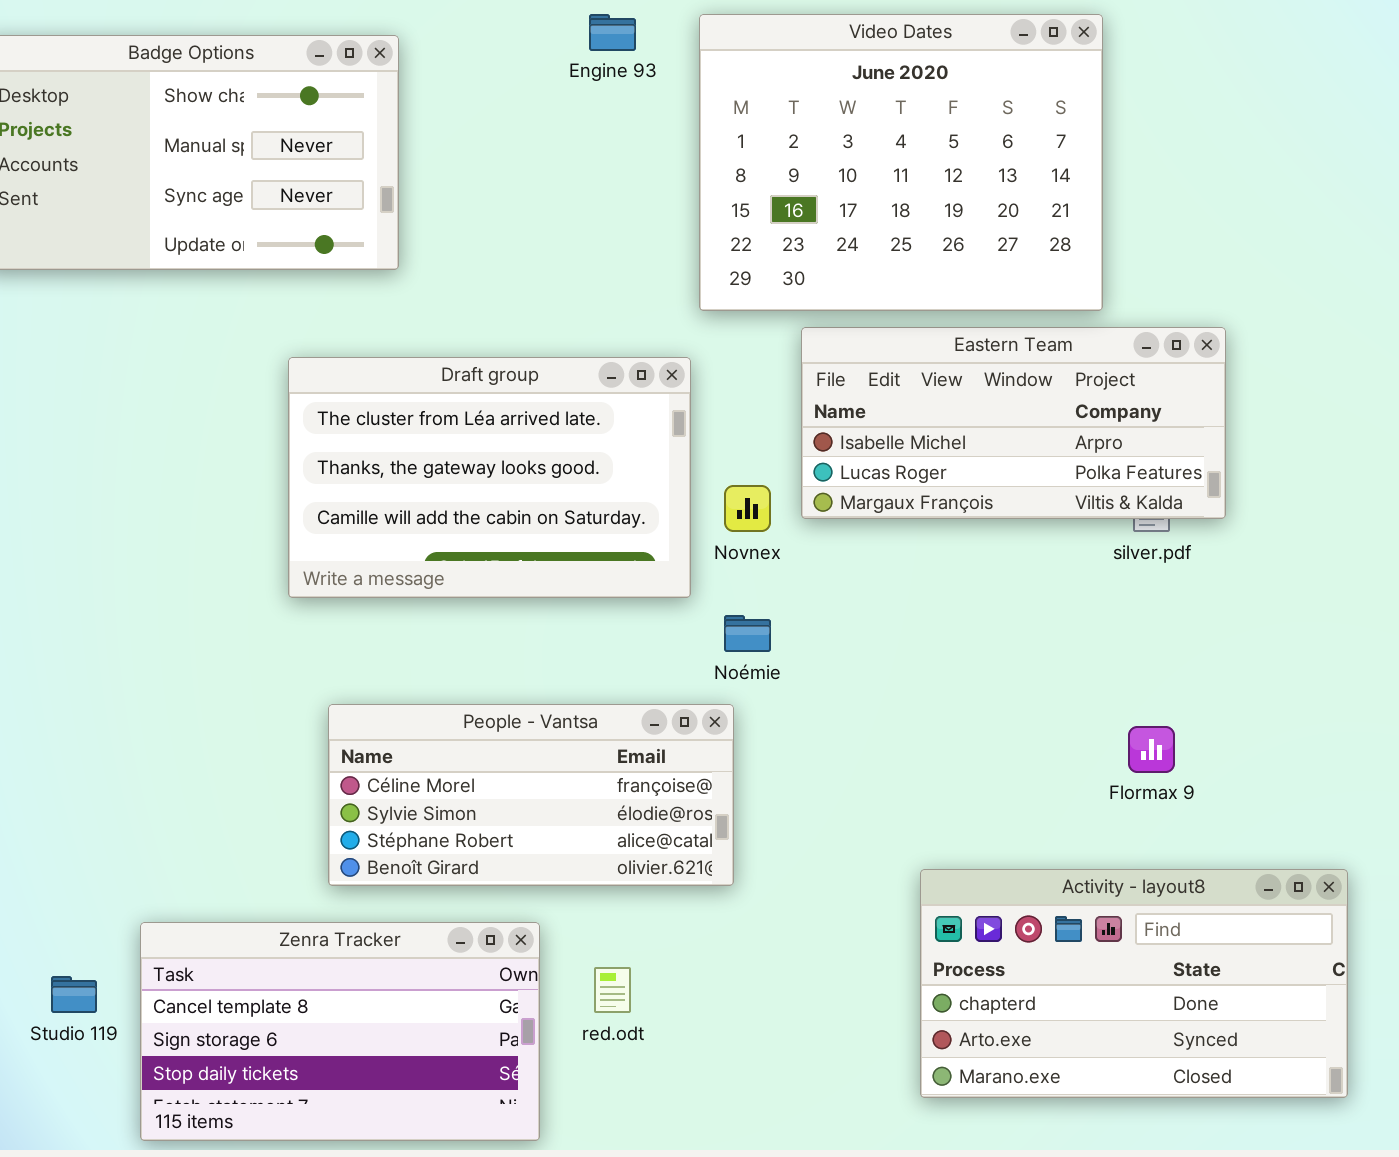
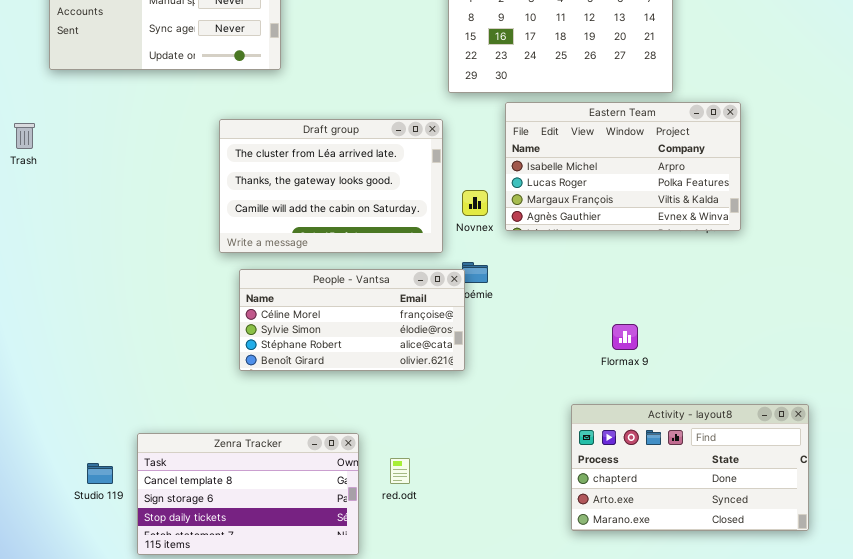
Eastern Team: [801,327,1226,519] -> [505,102,741,231], resized
People - Vantsa: [328,704,734,886] -> [239,269,465,371], moved
Flormax 9: [1128,726,1175,773] -> [612,324,638,350], moved

